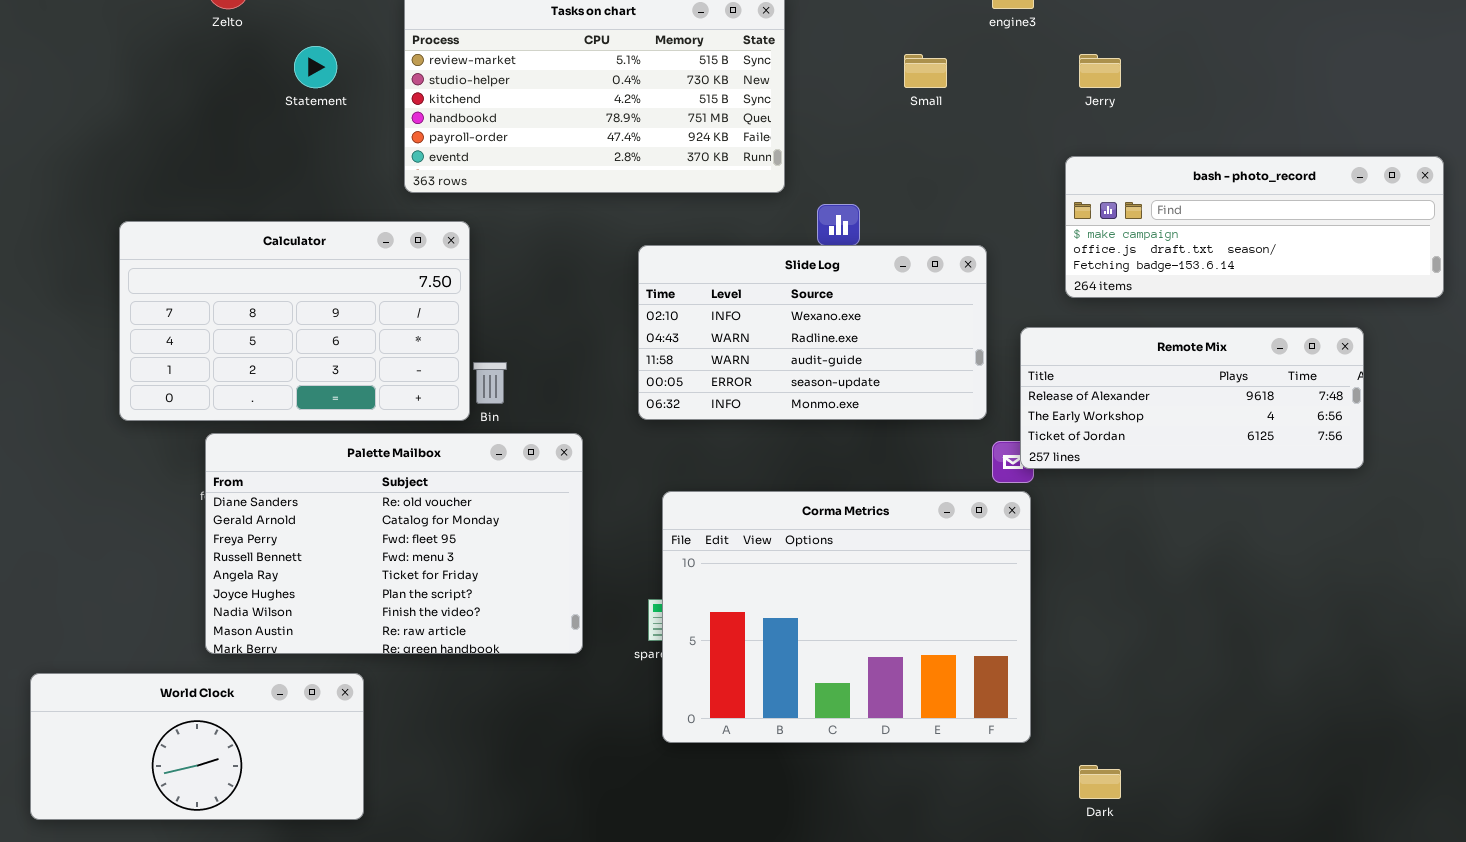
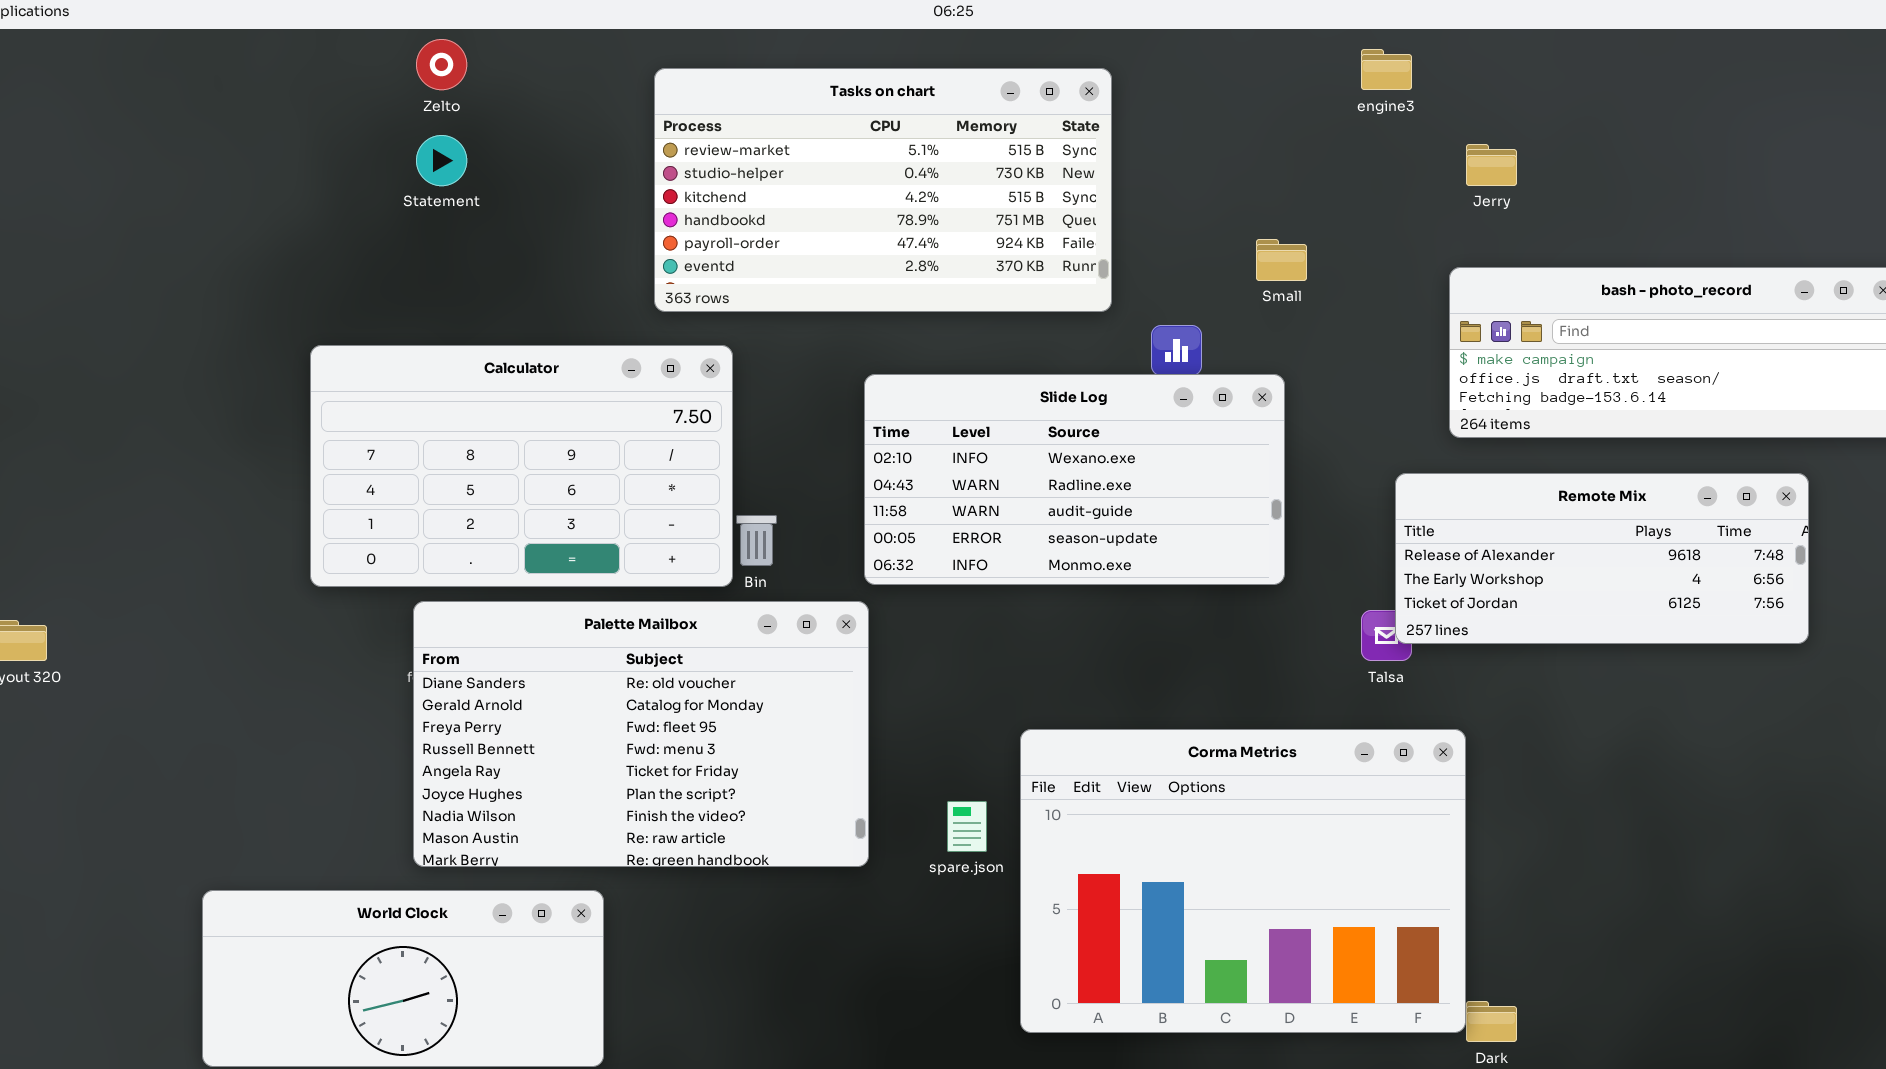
Statement: [294,46,337,88] -> [416,135,467,186], moved
Small: [904,54,947,88] -> [1256,239,1307,281], moved
Slide Log: [638,245,987,420] -> [864,374,1285,585], moved
Corma Metrics: [662,491,1031,743] -> [1020,729,1466,1033], moved

